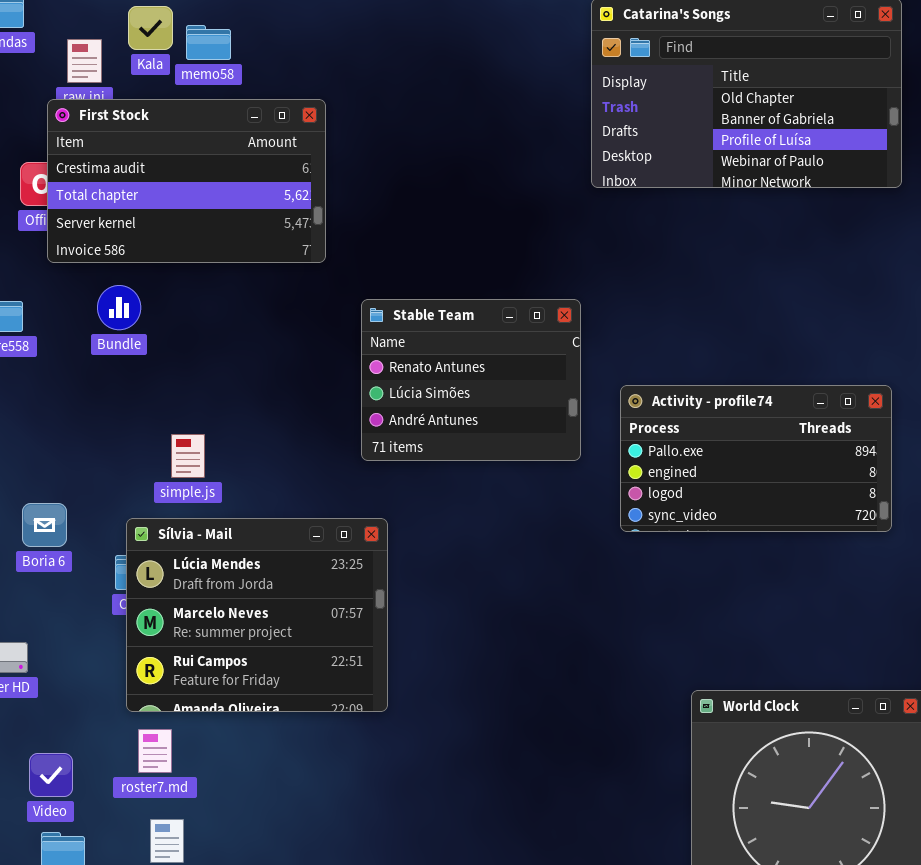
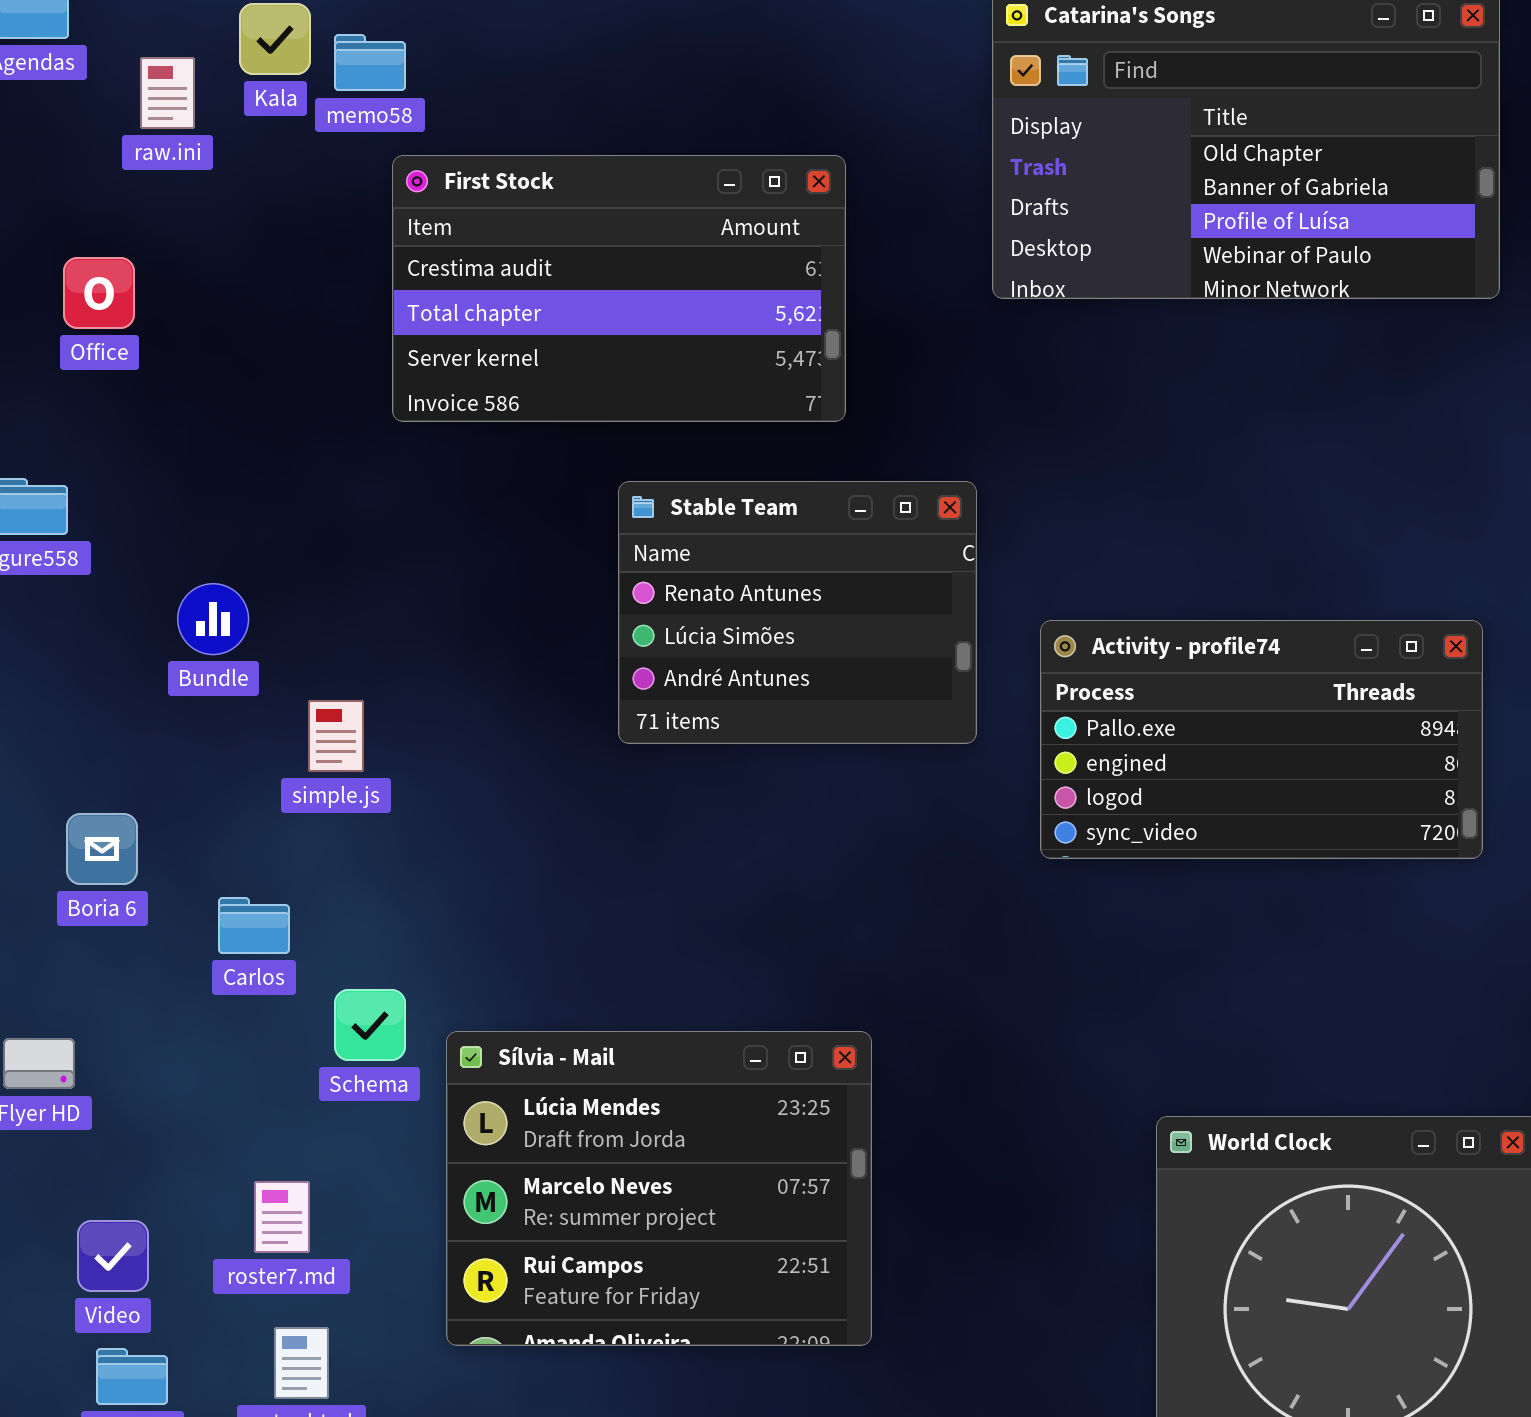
First Stock: [47,99,326,263] -> [392,155,846,422], moved
Bundle: [97,285,141,330] -> [177,583,249,655], moved
Sílvia - Mail: [126,518,388,712] -> [446,1031,872,1346], moved

